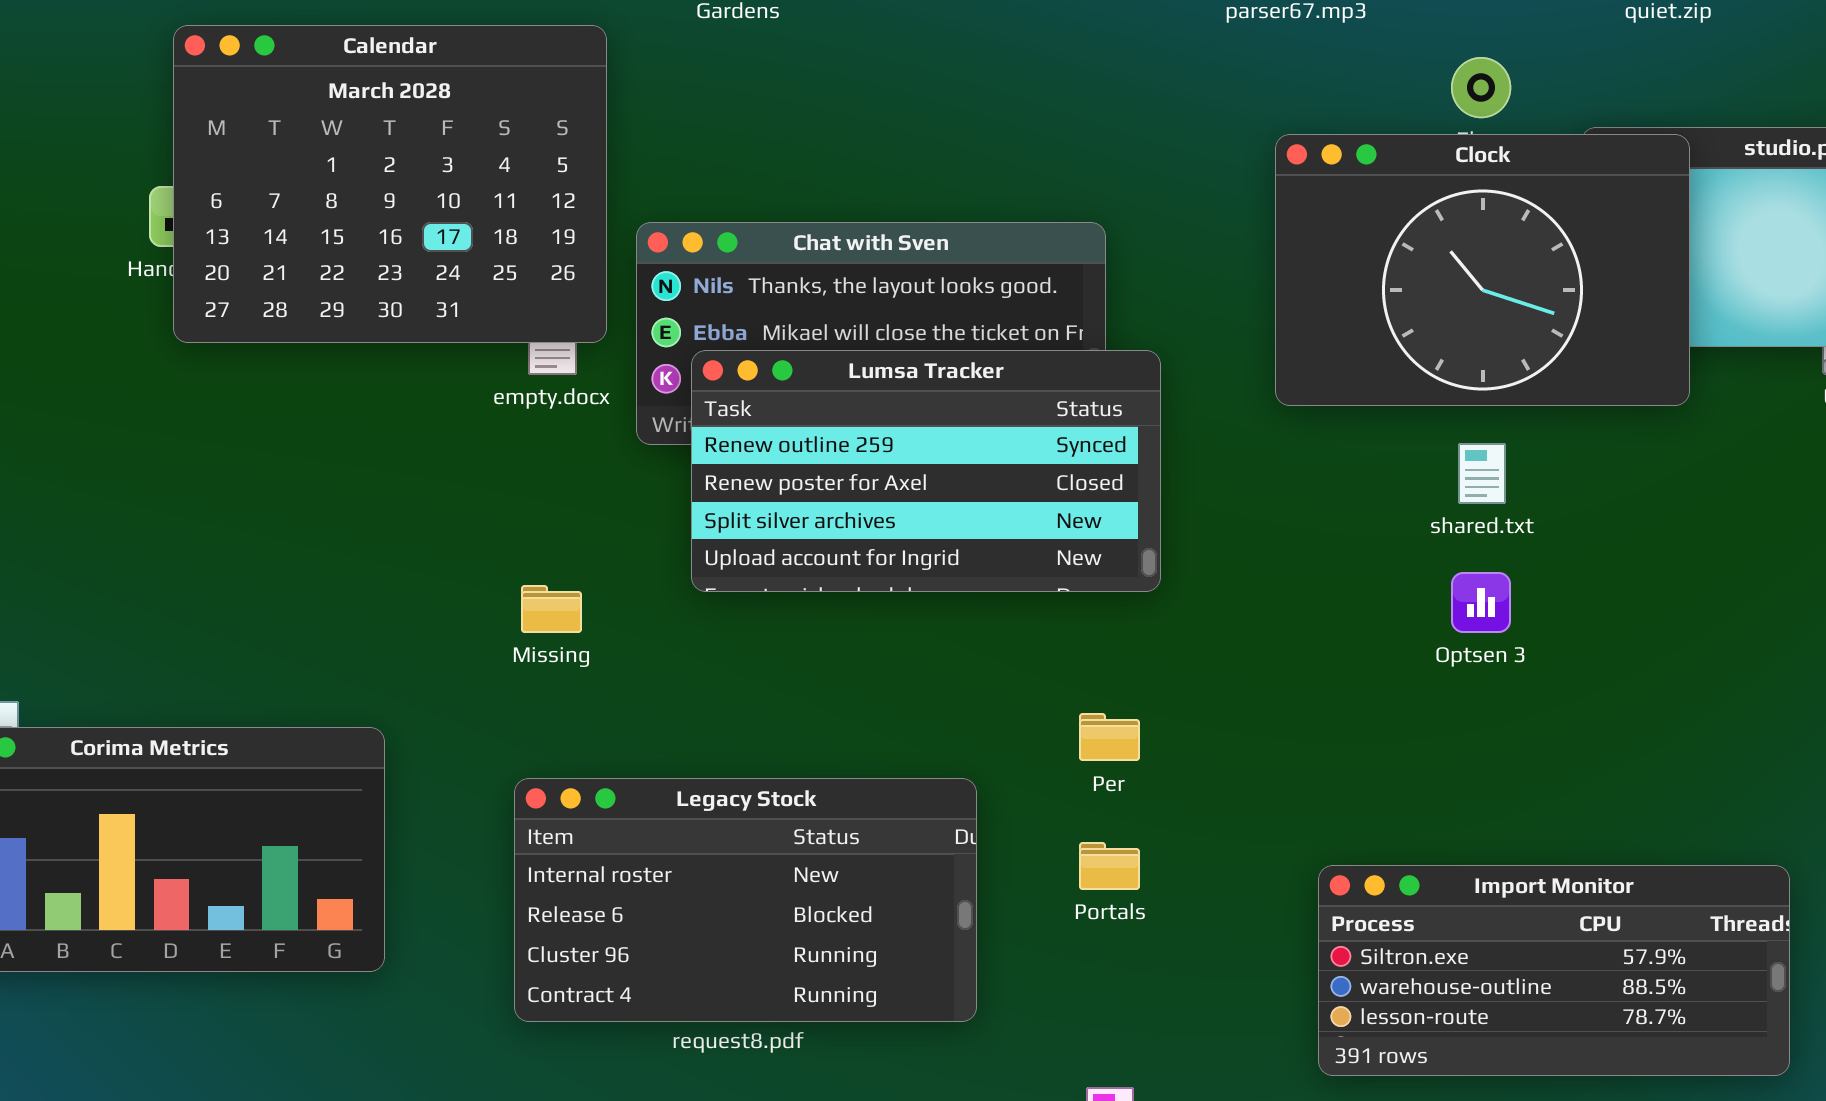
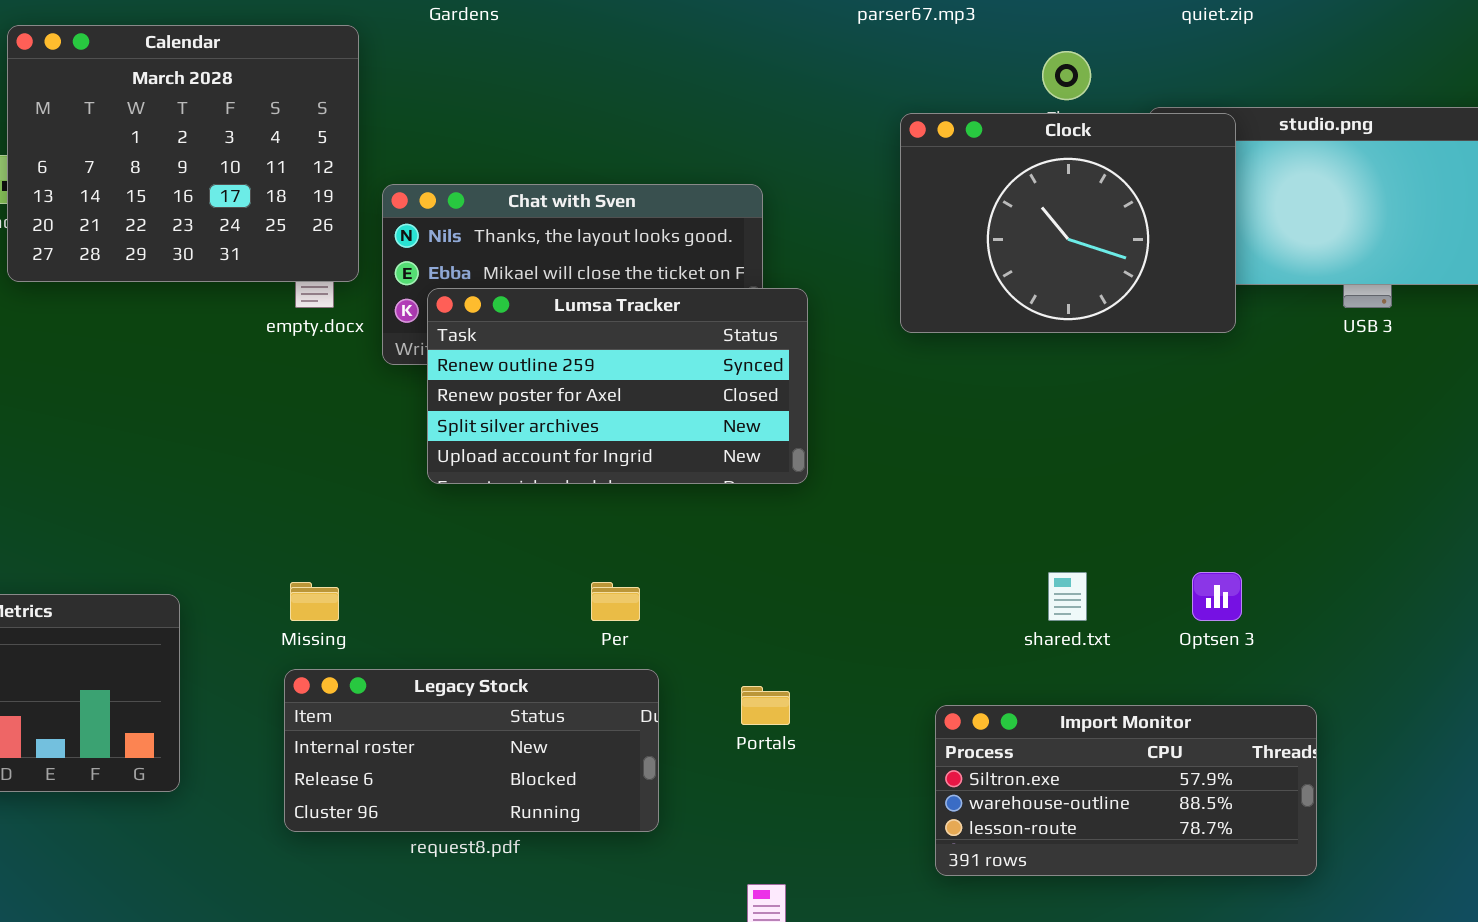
shared.txt: [1458,443,1506,504] -> [1048,572,1087,621], moved
Optsen 3: [1451,572,1511,633] -> [1192,572,1242,621], moved
Missing: [521,585,582,633] -> [290,582,339,621], moved
Per: [1079,713,1140,761] -> [591,582,640,621], moved
Legacy Stock: [514,778,977,1022] -> [284,669,659,832], resized

